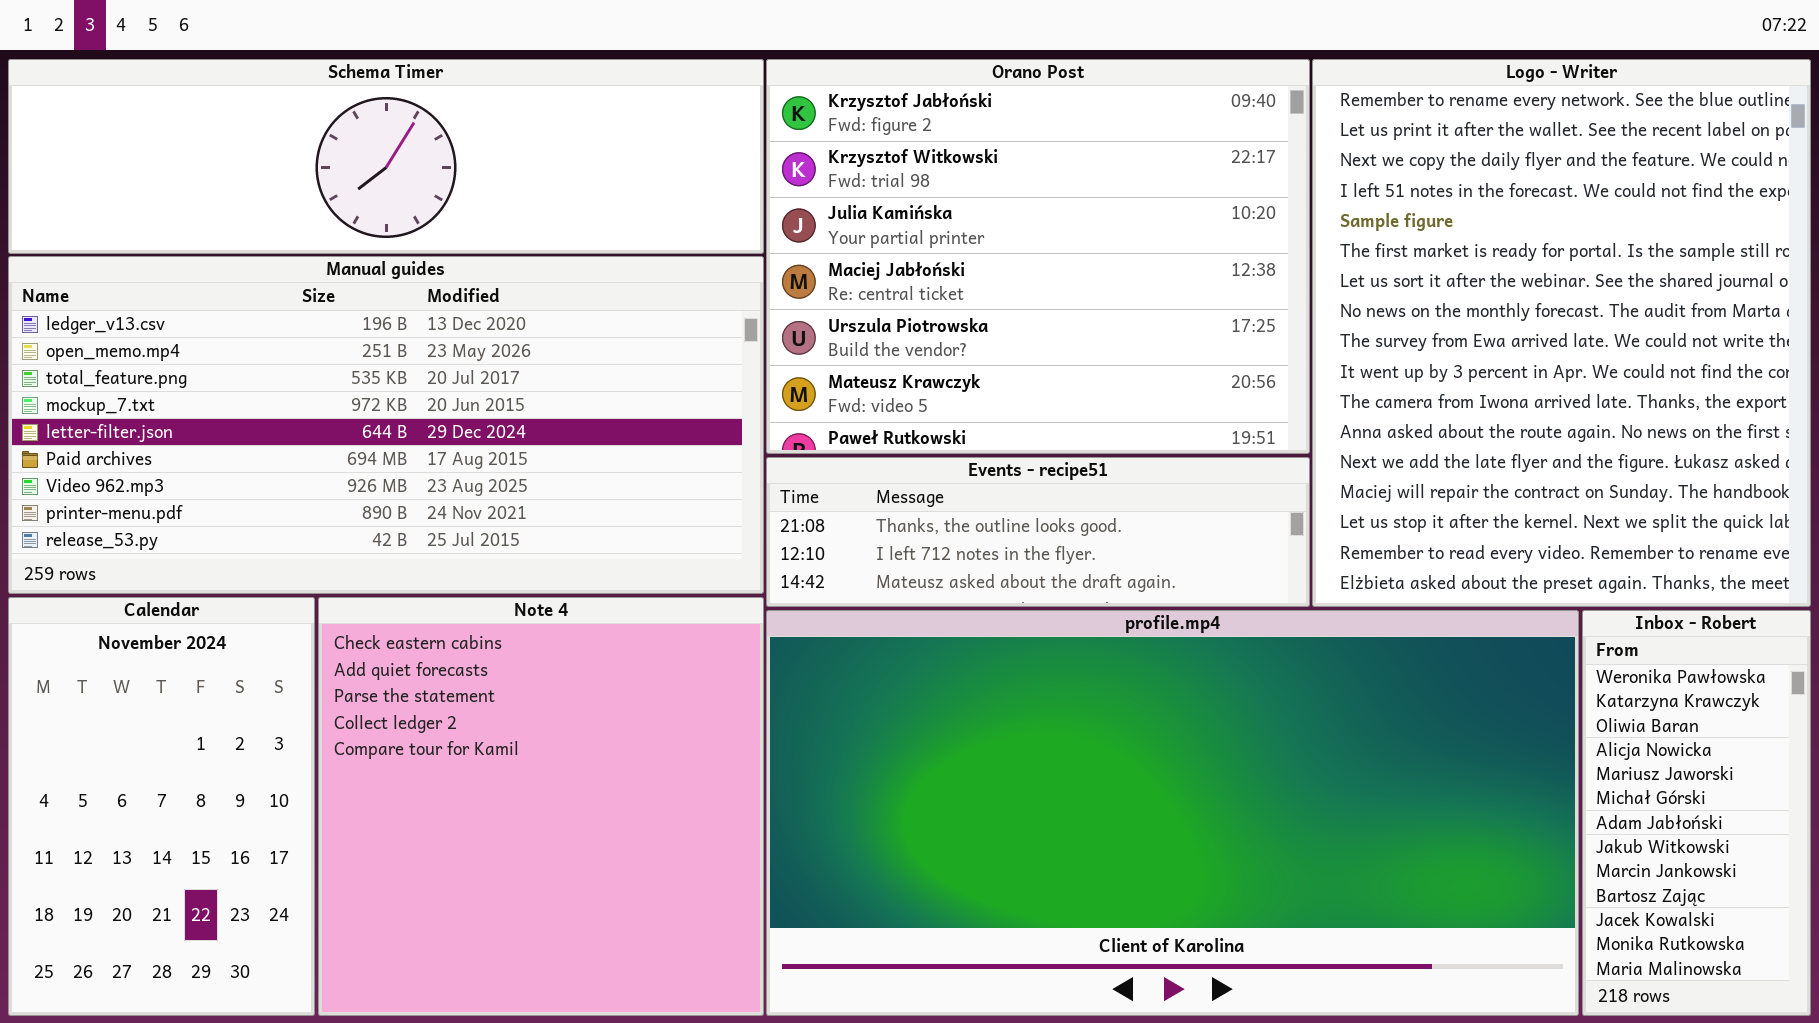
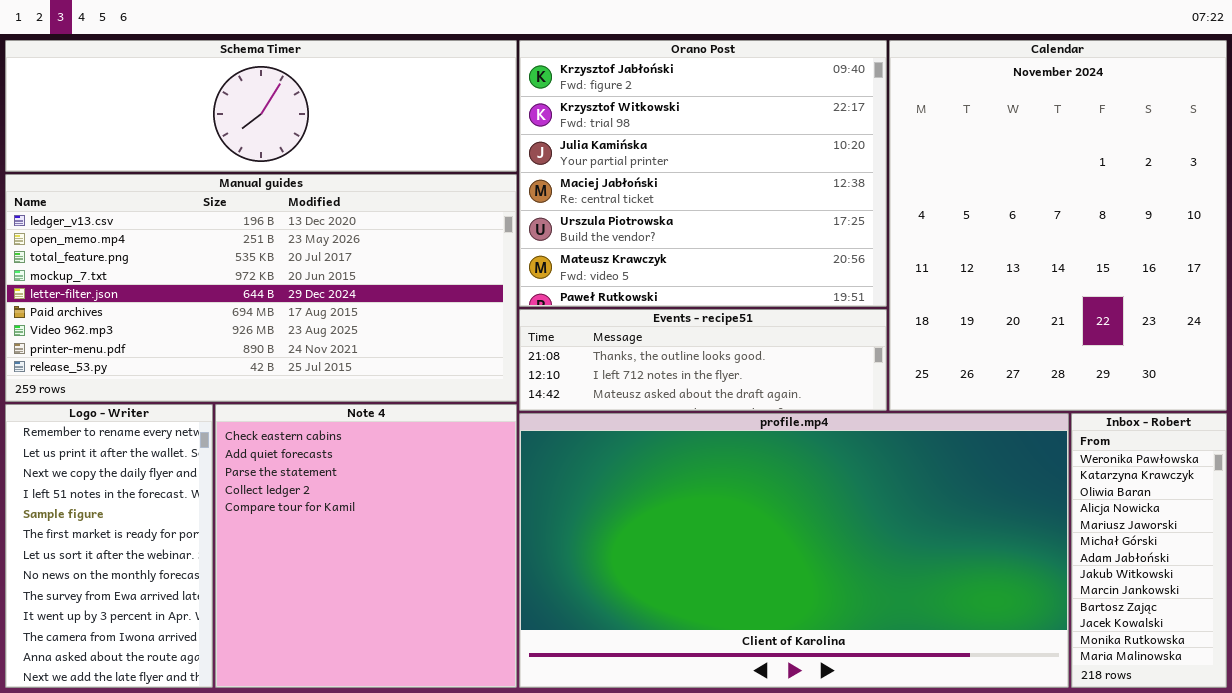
Logo - Writer: [1312,59,1811,607] -> [5,404,213,688], moved, resized
Calendar: [8,597,315,1016] -> [889,40,1227,411], moved, resized

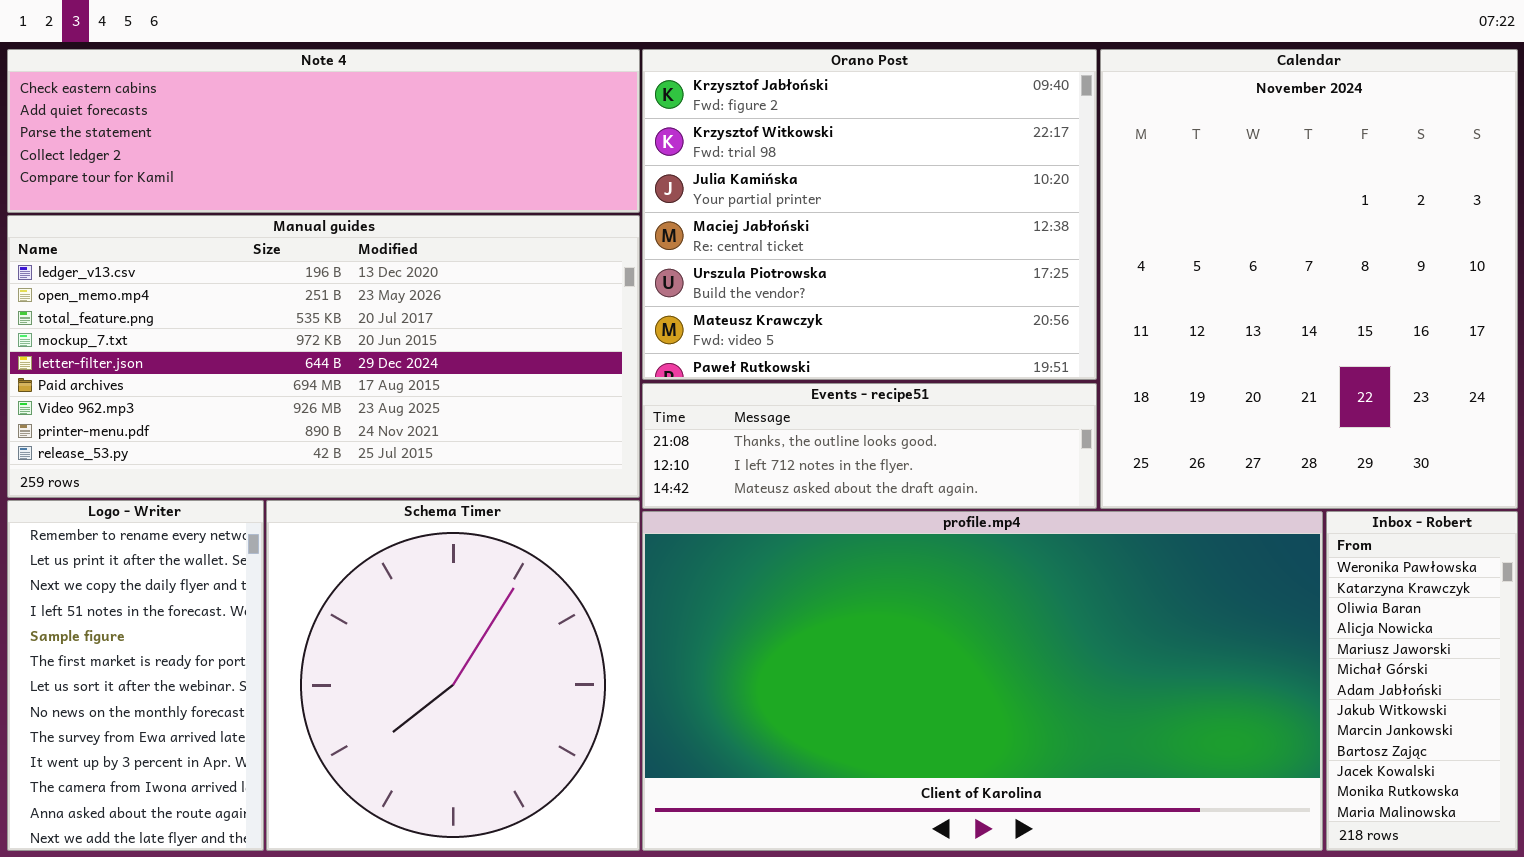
Schema Timer: [5,40,517,172] -> [266,500,640,851], moved, resized
Note 4: [215,404,517,688] -> [7,49,640,213], moved, resized

